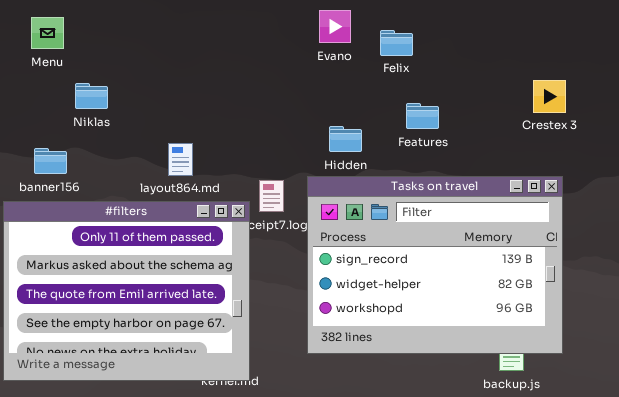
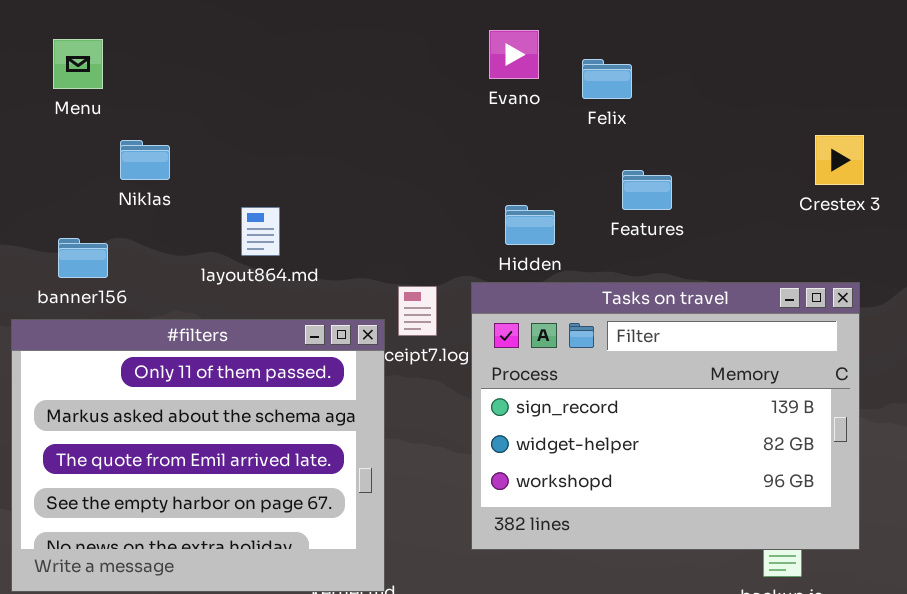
layout864.md: [168,143,193,176] -> [241,207,280,256], moved

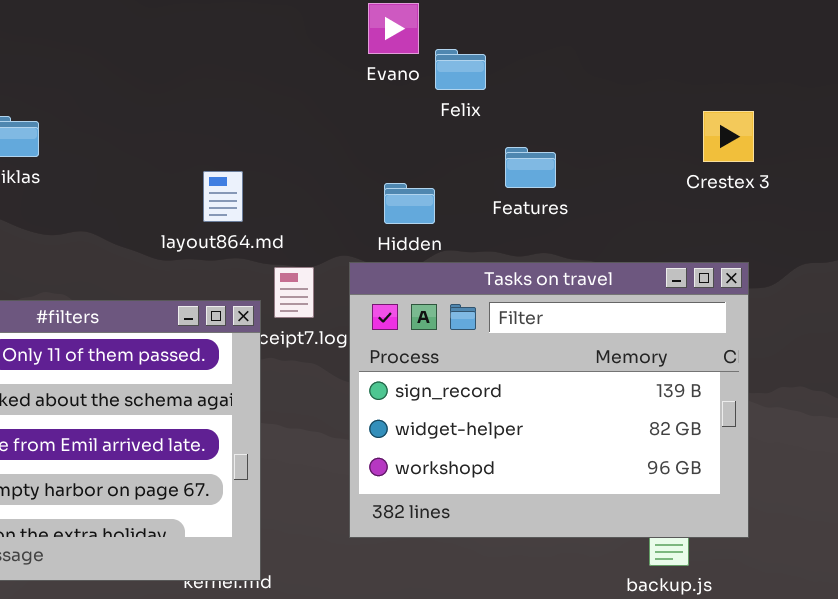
Felix: [582,59,632,99] -> [435,49,486,90], moved
layout864.md: [241,207,280,256] -> [203,171,243,222], moved

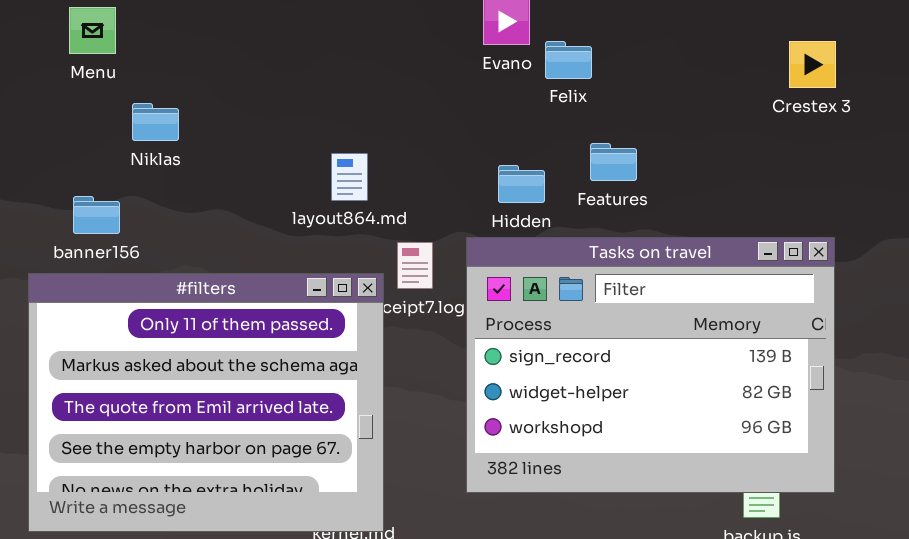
Crestex 3: [703,111,754,162] -> [789,41,836,88], moved
Features: [505,147,556,188] -> [590,143,637,181], moved

